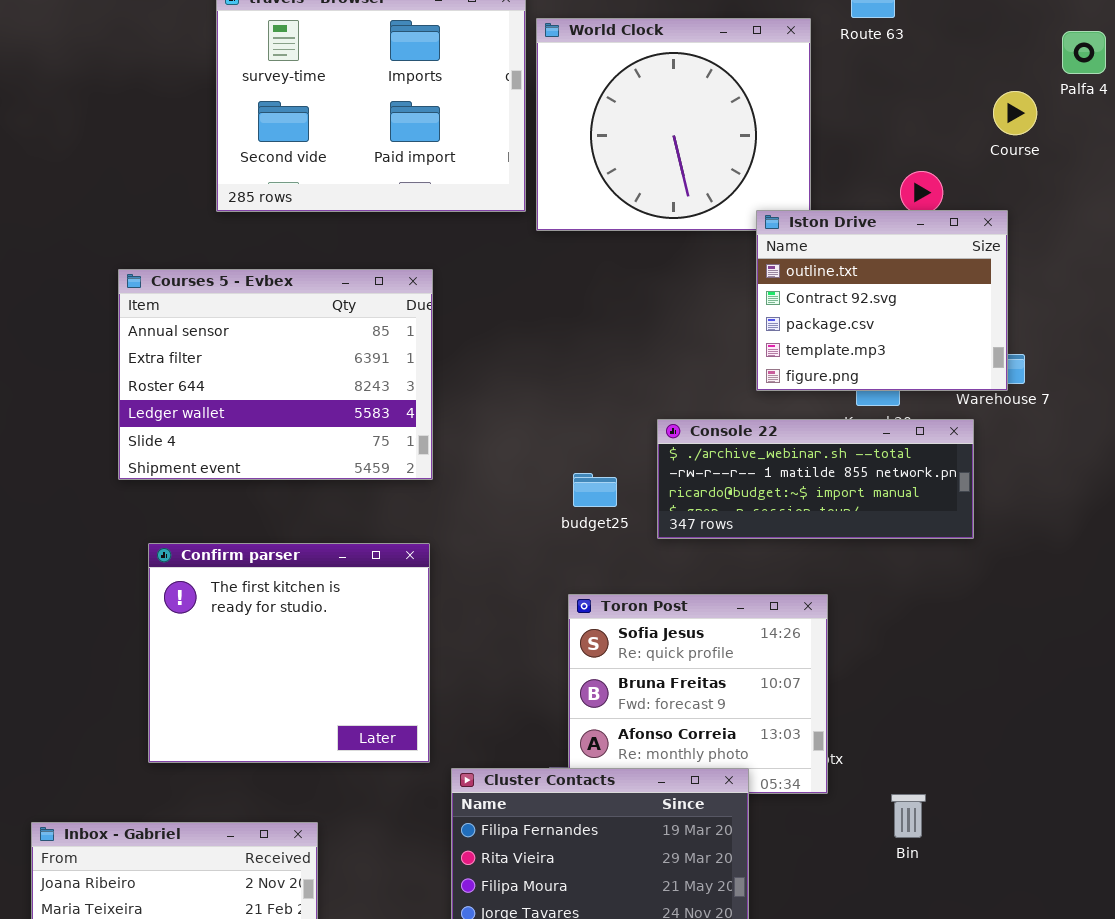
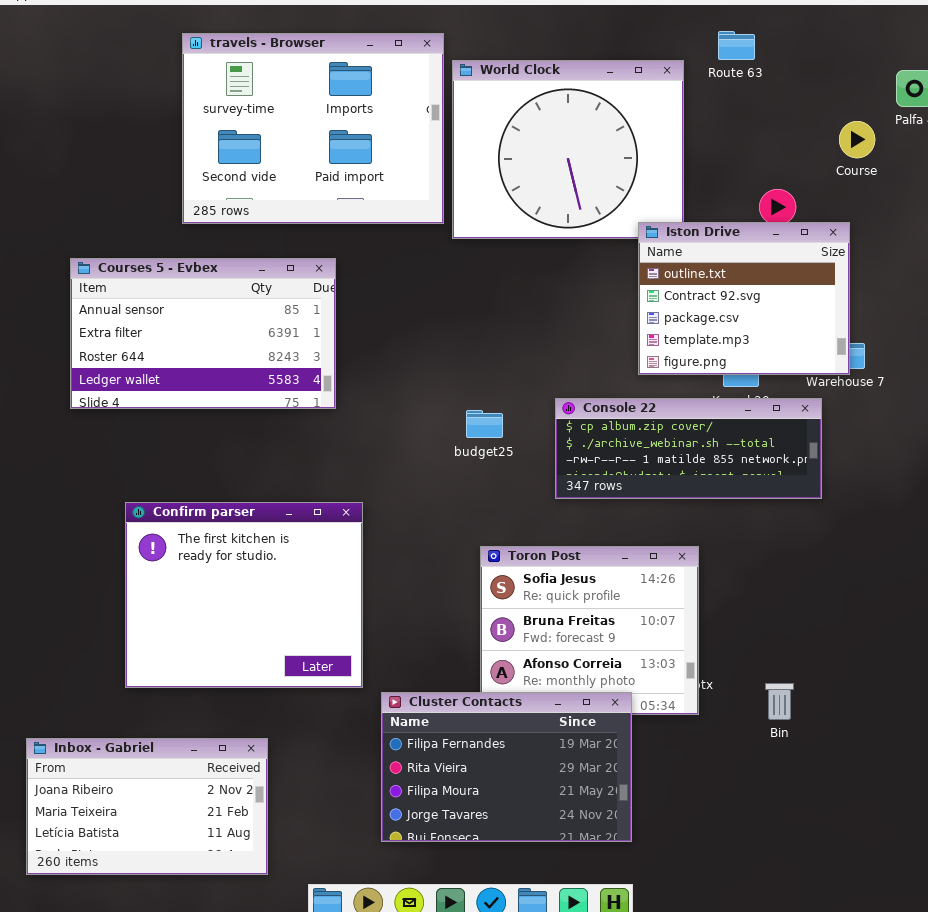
Courses 5 - Evbex: [118,269,433,480] -> [70,258,336,409], moved, resized
Console 22: [657,419,974,539] -> [555,398,822,499], scrolled up 1 row
budget25: [573,473,617,507] -> [466,410,503,438], moved
Bin: [891,794,926,838] -> [765,683,794,720], moved

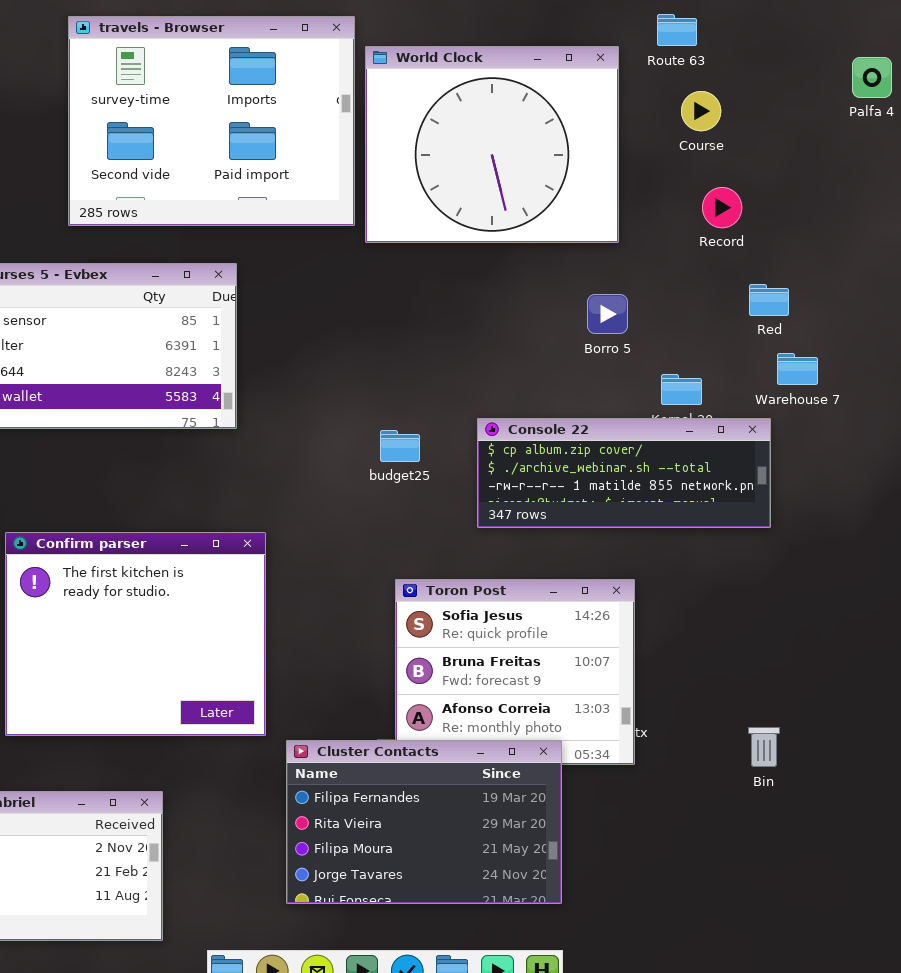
Course: [839,121,875,158] -> [681,91,721,131], moved
Iston Drive: [638,222,850,375] -> none, closed
Bin: [765,683,794,720] -> [748,727,780,767], moved

